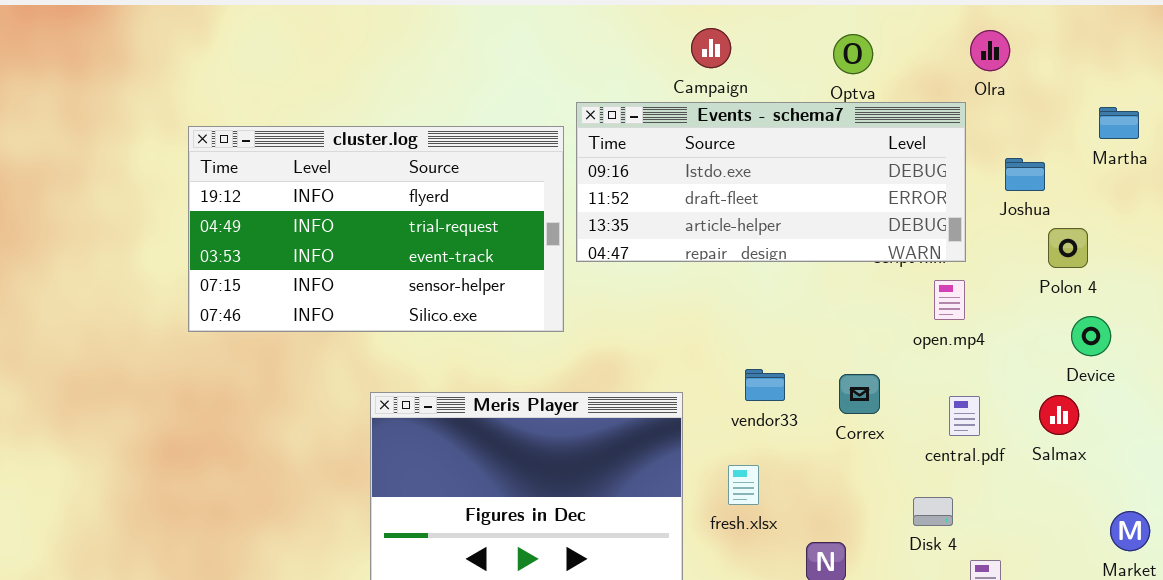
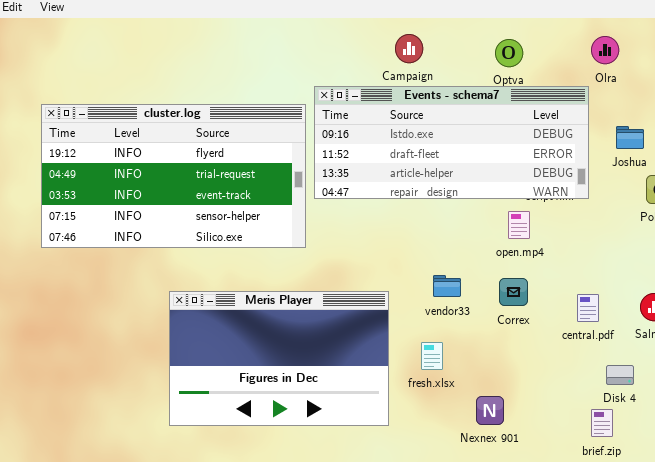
open.mp4: [934,280,965,320] -> [508,211,530,239], moved
Disk 4: [913,497,953,526] -> [606,365,634,385], moved

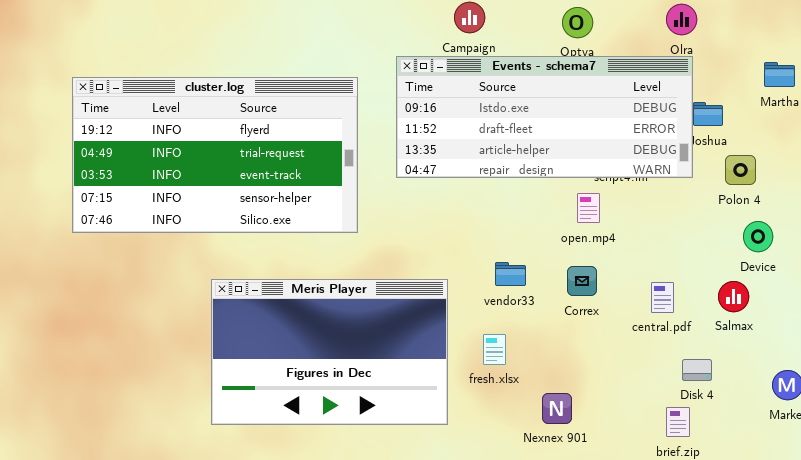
Events - schema7: [314,86,589,199] -> [396,56,693,178], moved

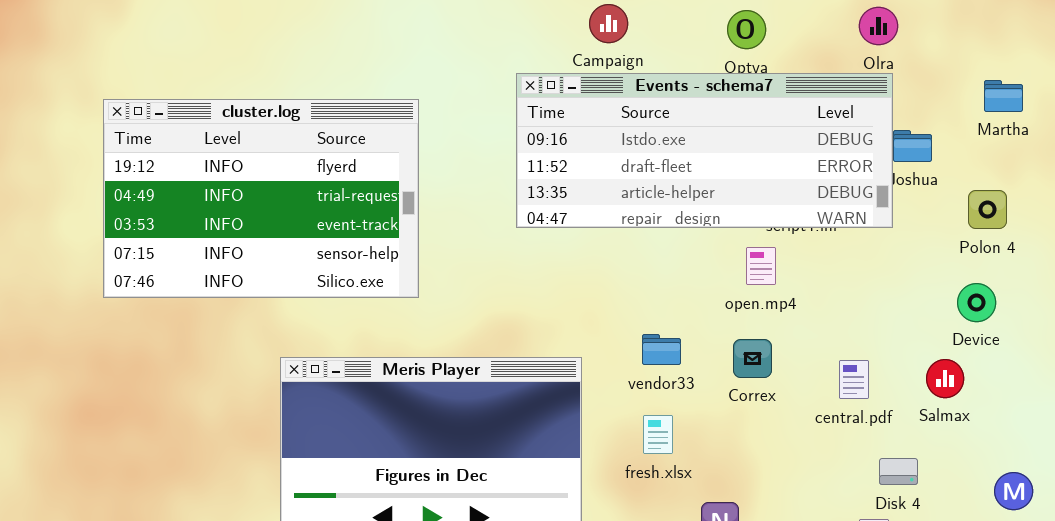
cluster.log: [72,77,358,233] -> [103,99,419,298], resized
Polon 4: [725,155,756,185] -> [968,190,1007,229], moved
fresh.xlsx: [483,334,506,365] -> [643,415,673,454], moved

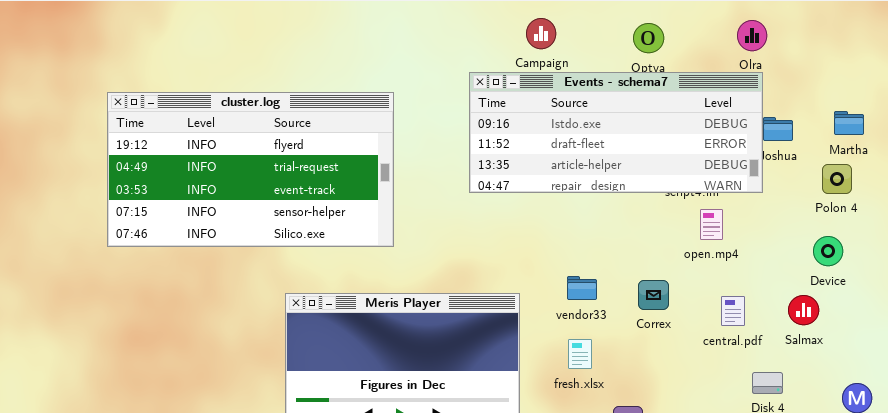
Martha: [984,80,1023,112] -> [834,111,864,135], moved
cluster.log: [103,99,419,298] -> [107,92,394,247], resized
open.mp4: [746,247,776,285] -> [700,209,723,240], moved

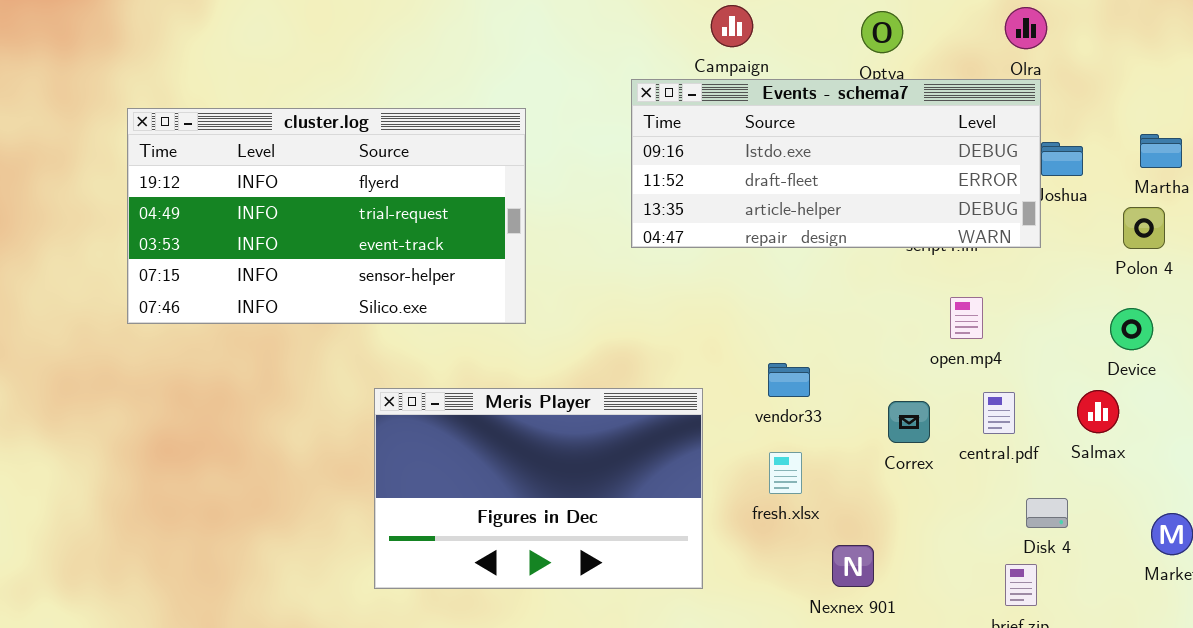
open.mp4: [700,209,723,240] -> [950,297,983,339], moved
Correx: [638,280,669,310] -> [888,401,930,443], moved

